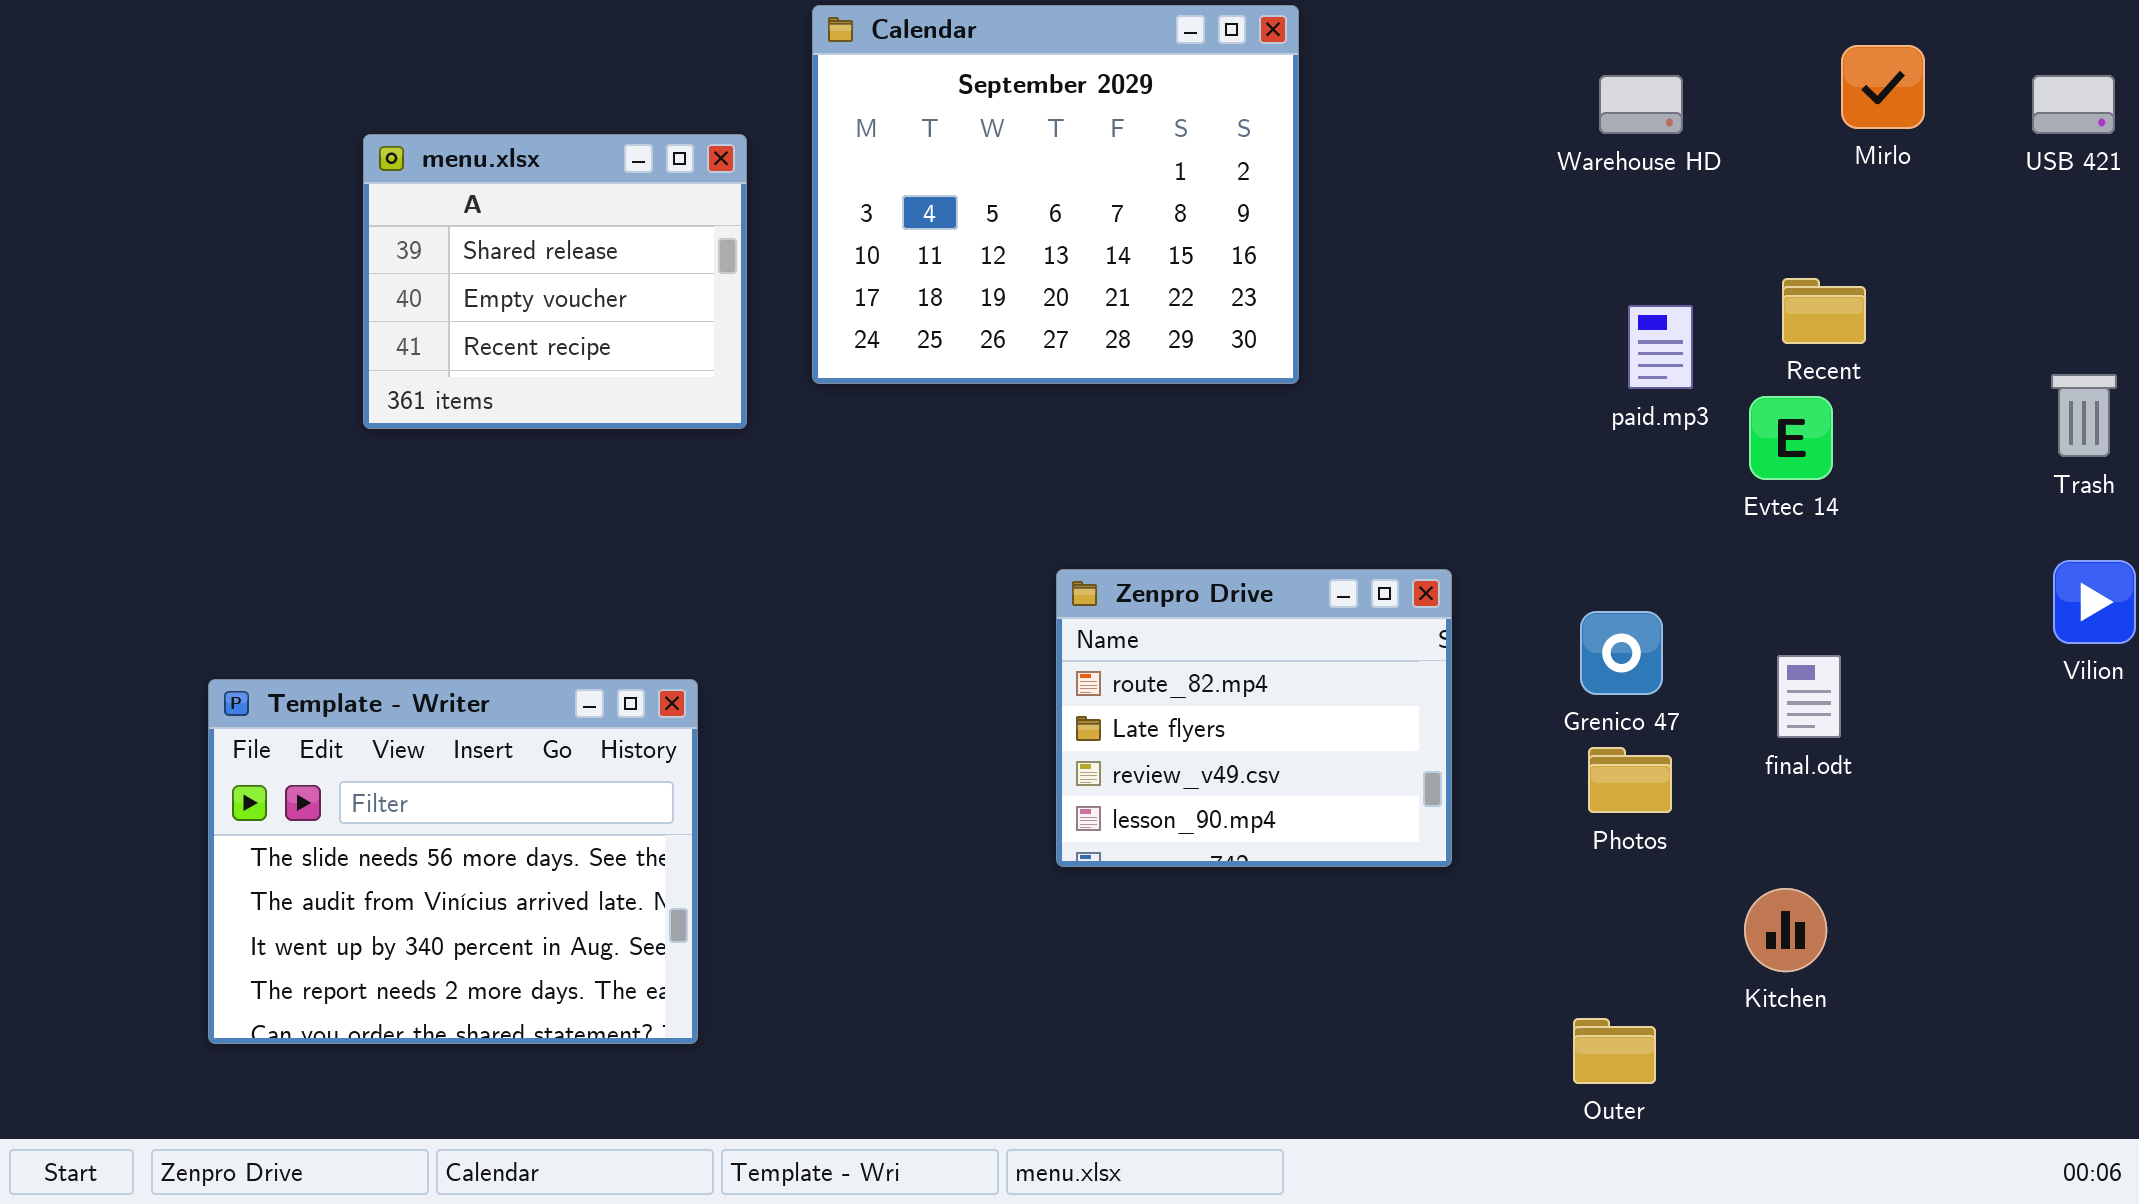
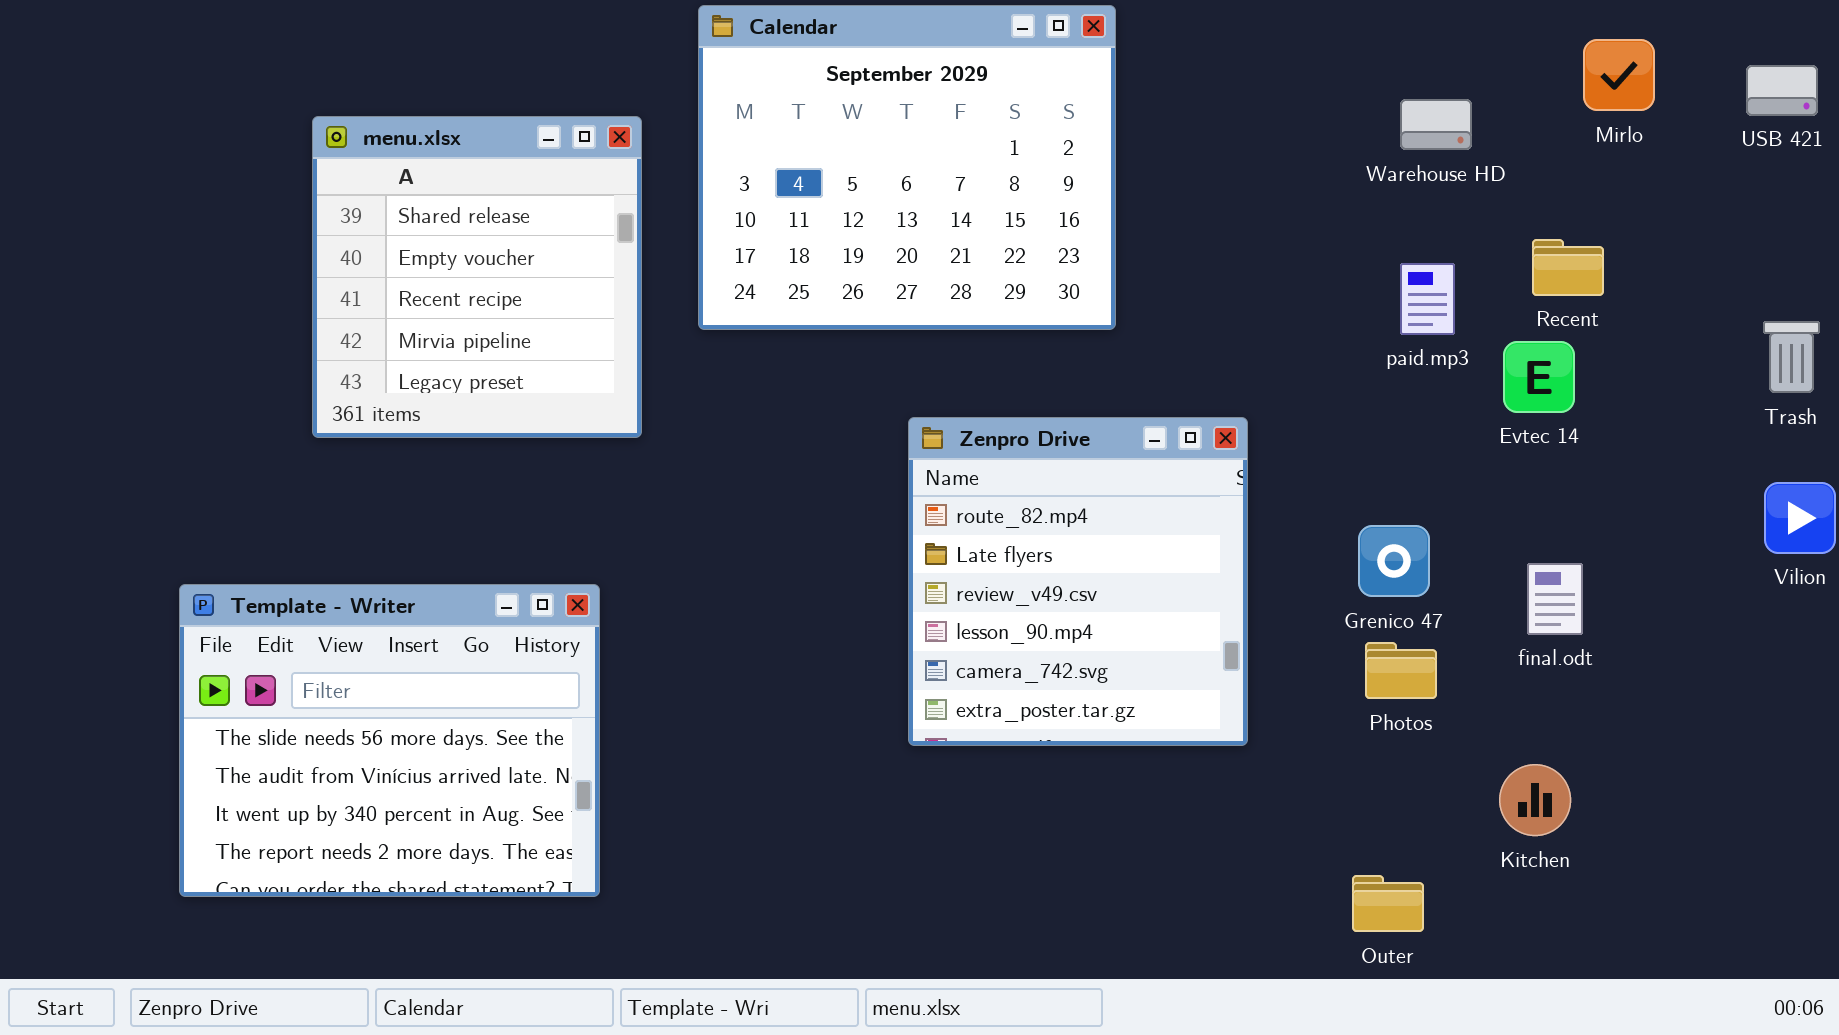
Warehouse HD: [1599,75,1683,134] -> [1400,99,1472,150], moved
menu.xlsx: [363,134,747,429] -> [312,116,642,438], resized
Zenpro Drive: [1056,569,1452,867] -> [908,417,1248,746], resized

